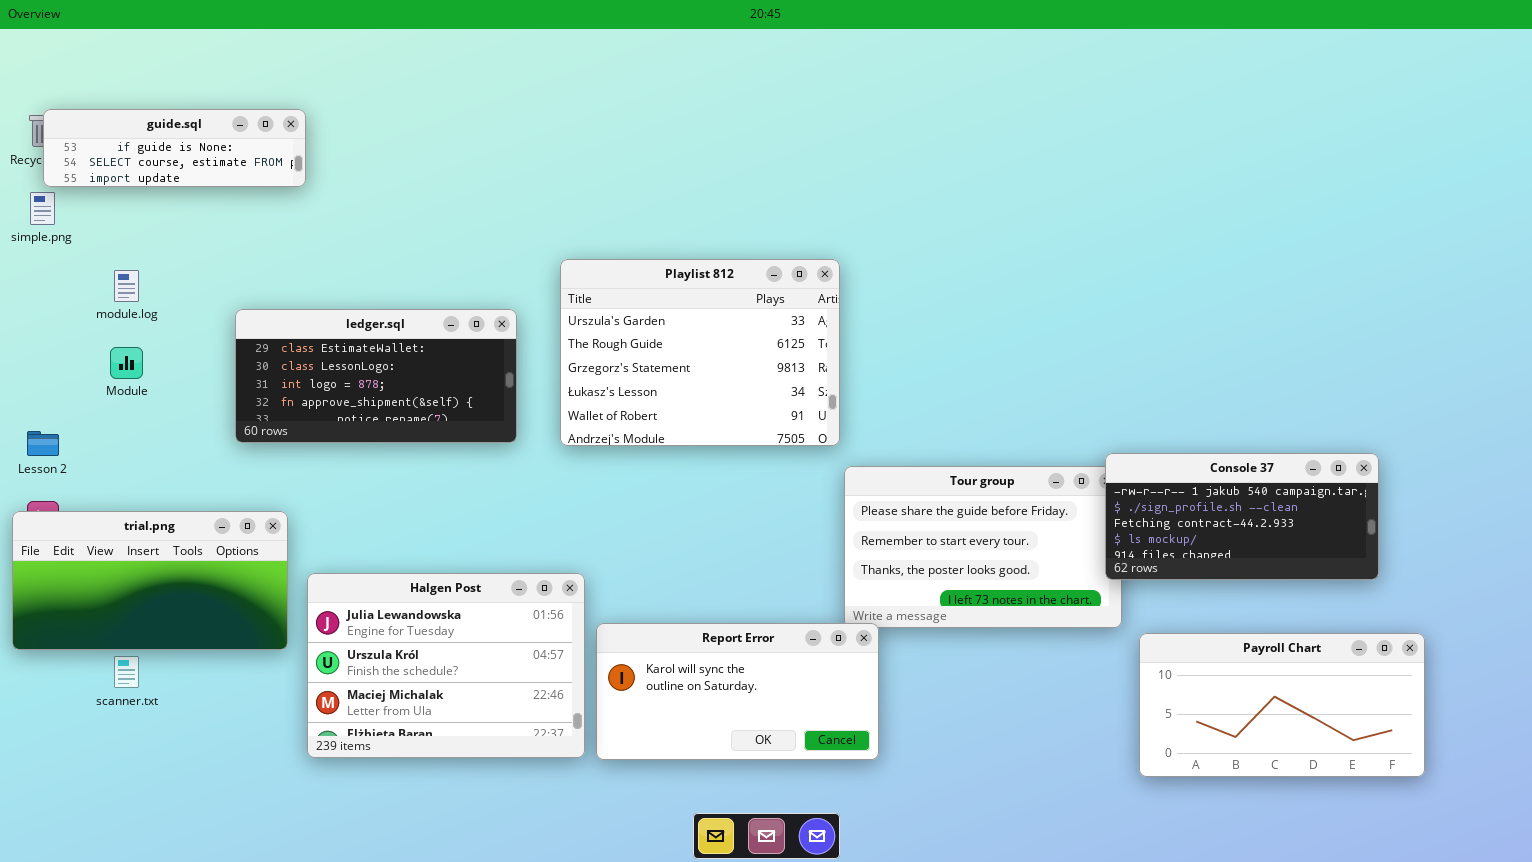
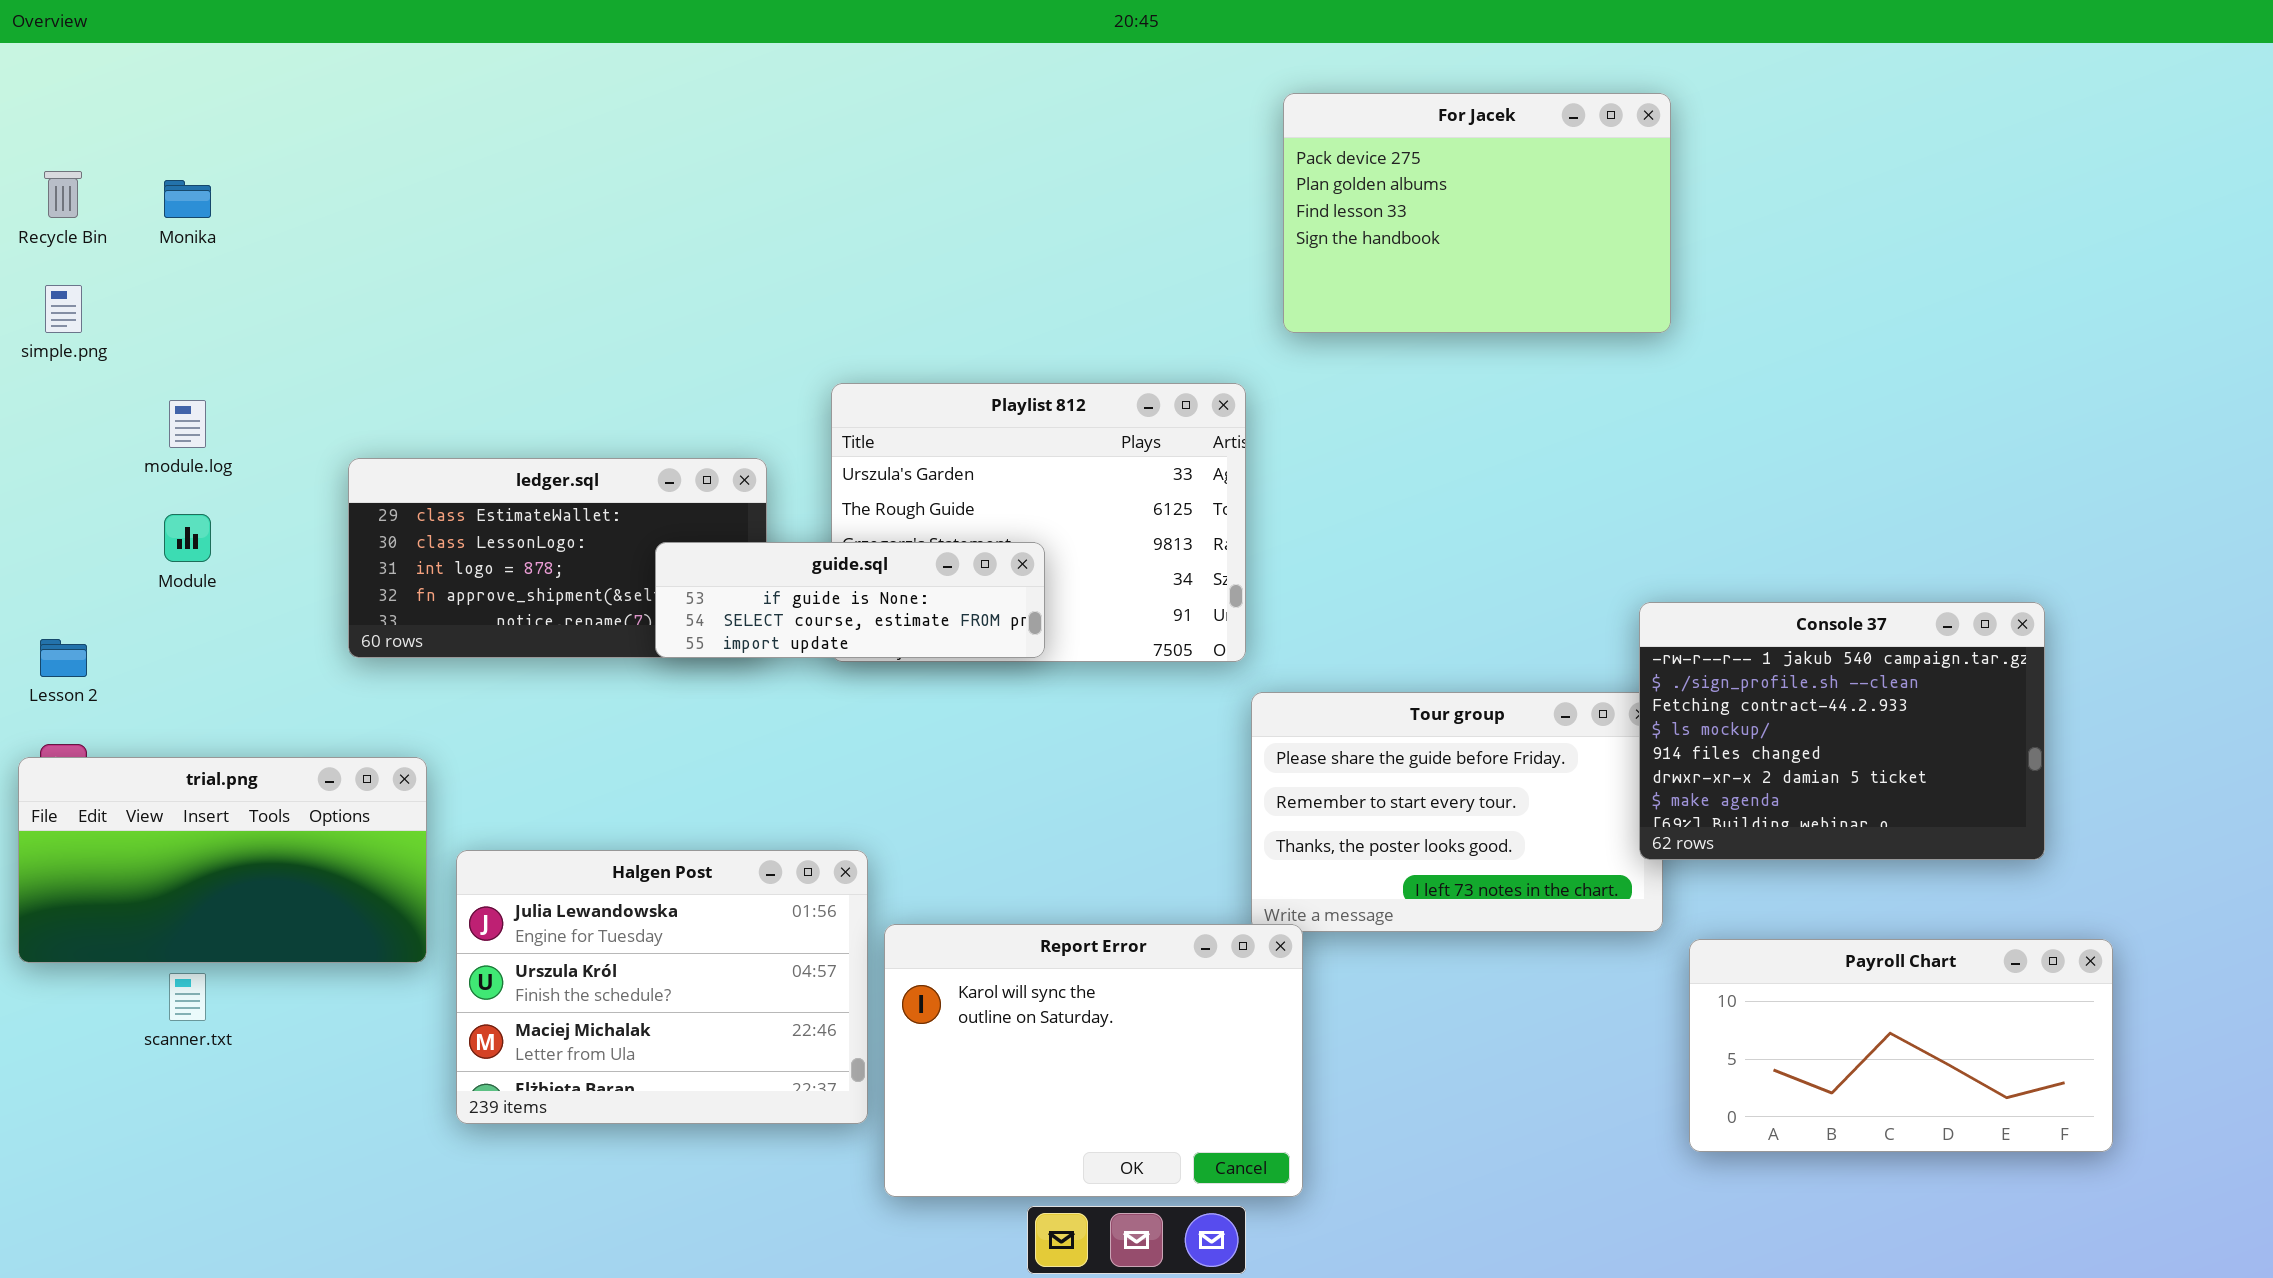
For Jacek: none -> [1283,93,1671,333], opened
guide.sql: [43,109,306,187] -> [655,542,1045,658], moved
Console 37: [1105,453,1379,580] -> [1639,602,2045,860], resized
Report Error: [596,623,879,760] -> [884,924,1303,1197], resized

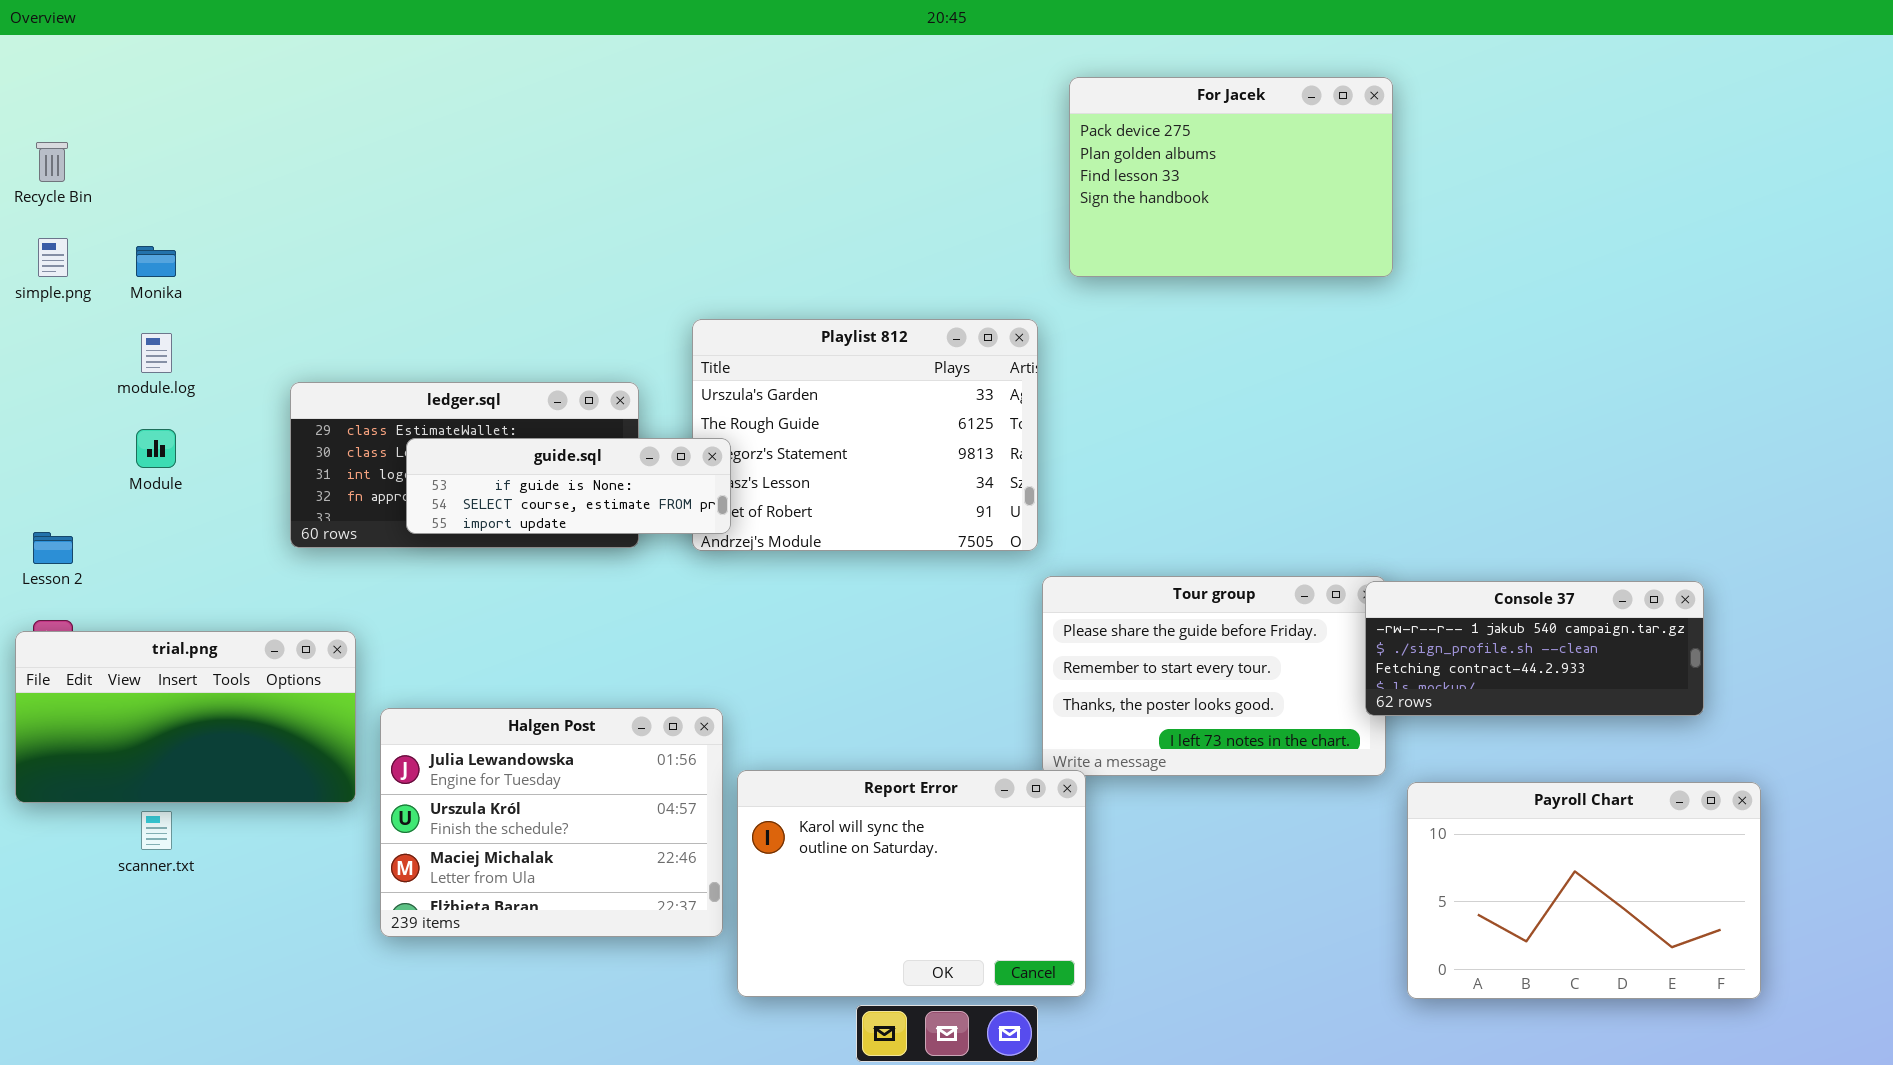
Monika: [164,180,211,218] -> [136,246,176,277], moved
guide.sql: [655,542,1045,658] -> [406,438,731,534], moved
Console 37: [1639,602,2045,860] -> [1365,581,1704,716], resized
Payroll Chart: [1689,939,2113,1152] -> [1407,782,1761,999], resized

